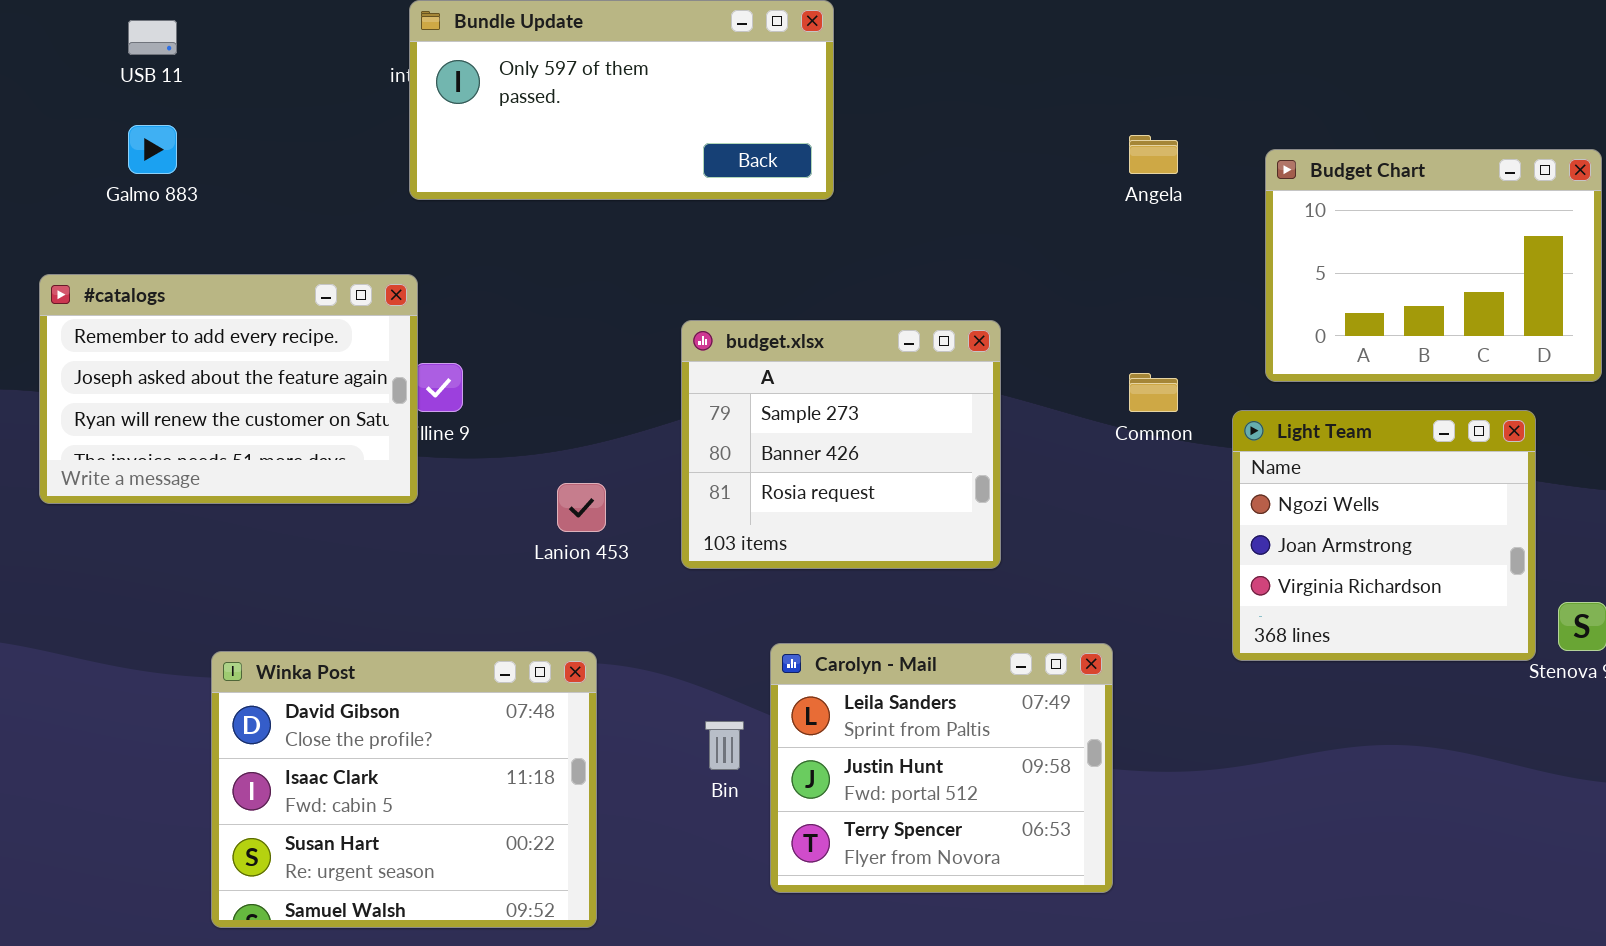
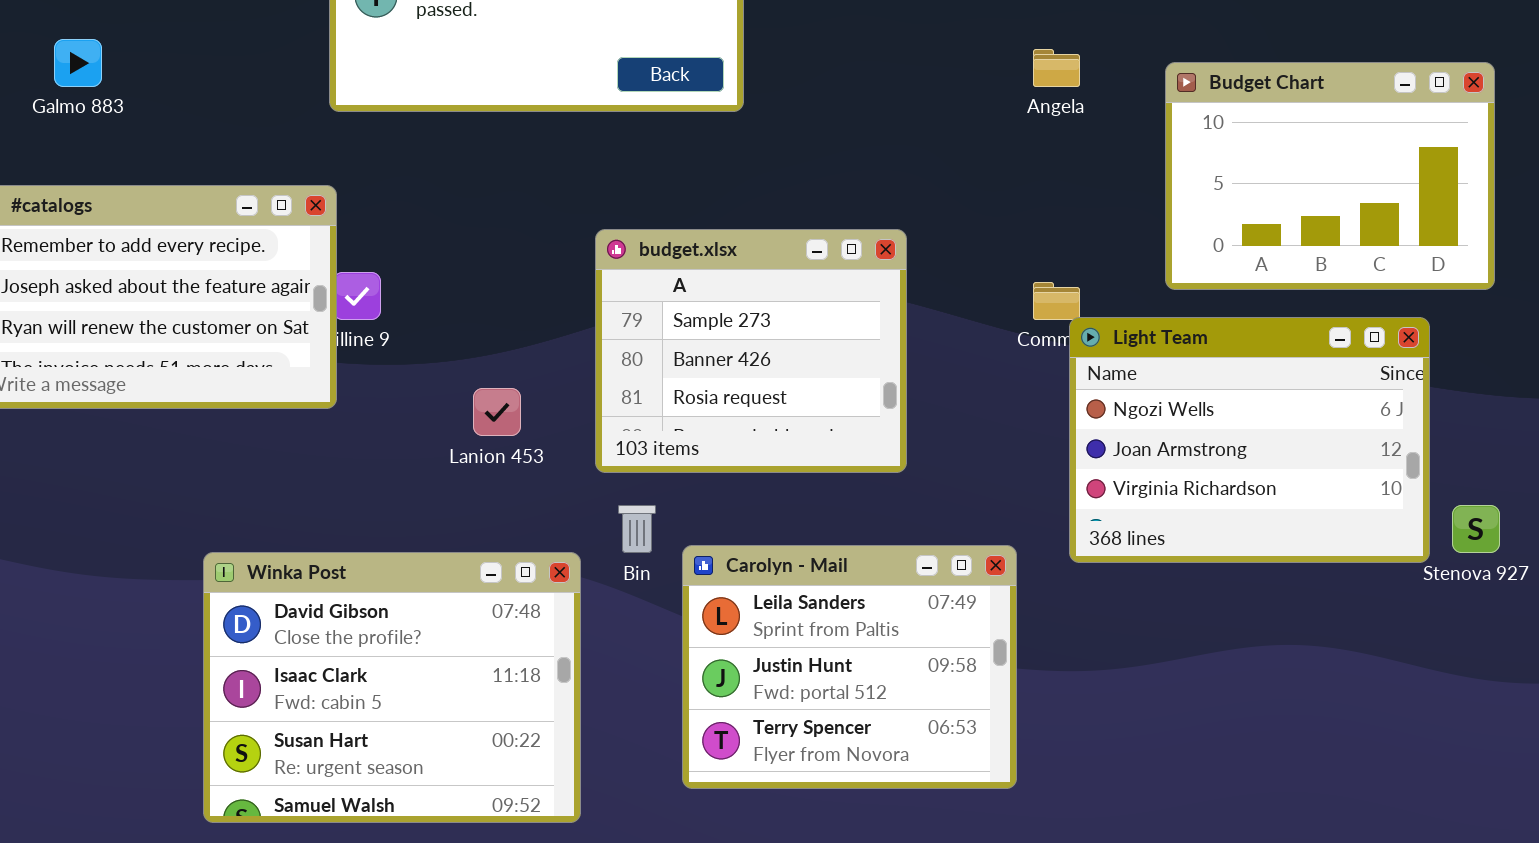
Light Team: [1232,410,1536,661] -> [1069,317,1430,563], resized
Winka Post: [211,651,597,928] -> [203,552,581,823], moved
Bin: [705,721,744,770] -> [618,505,656,553], moved

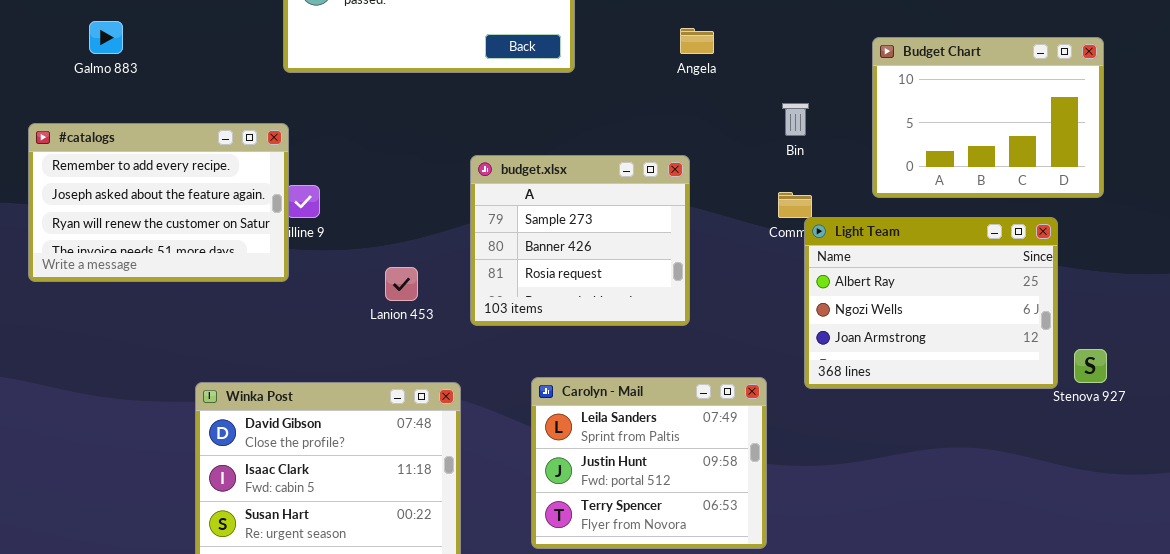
Angela: [1033,49,1080,87] -> [680,28,714,54], moved
Light Team: [1069,317,1430,563] -> [804,217,1058,389], scrolled up 1 row
Bin: [618,505,656,553] -> [782,103,809,136], moved

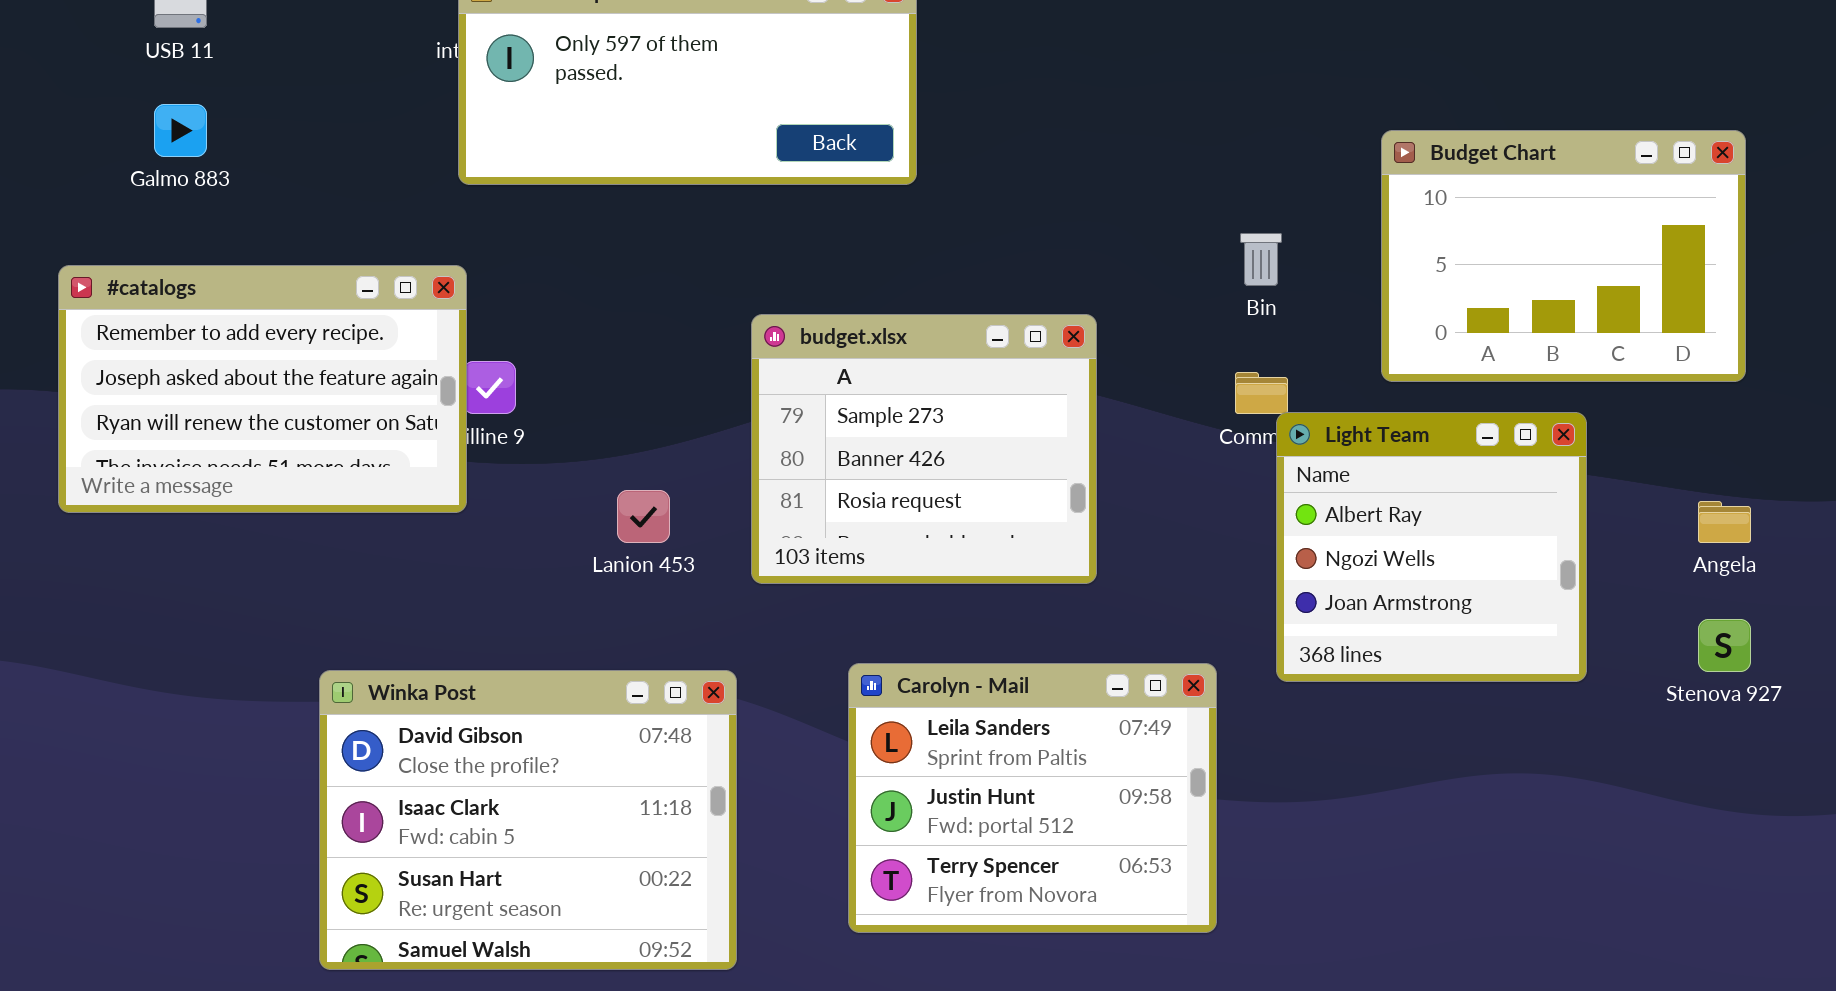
Angela: [680,28,714,54] -> [1698,501,1751,543], moved
Light Team: [804,217,1058,389] -> [1276,412,1587,682], resized

